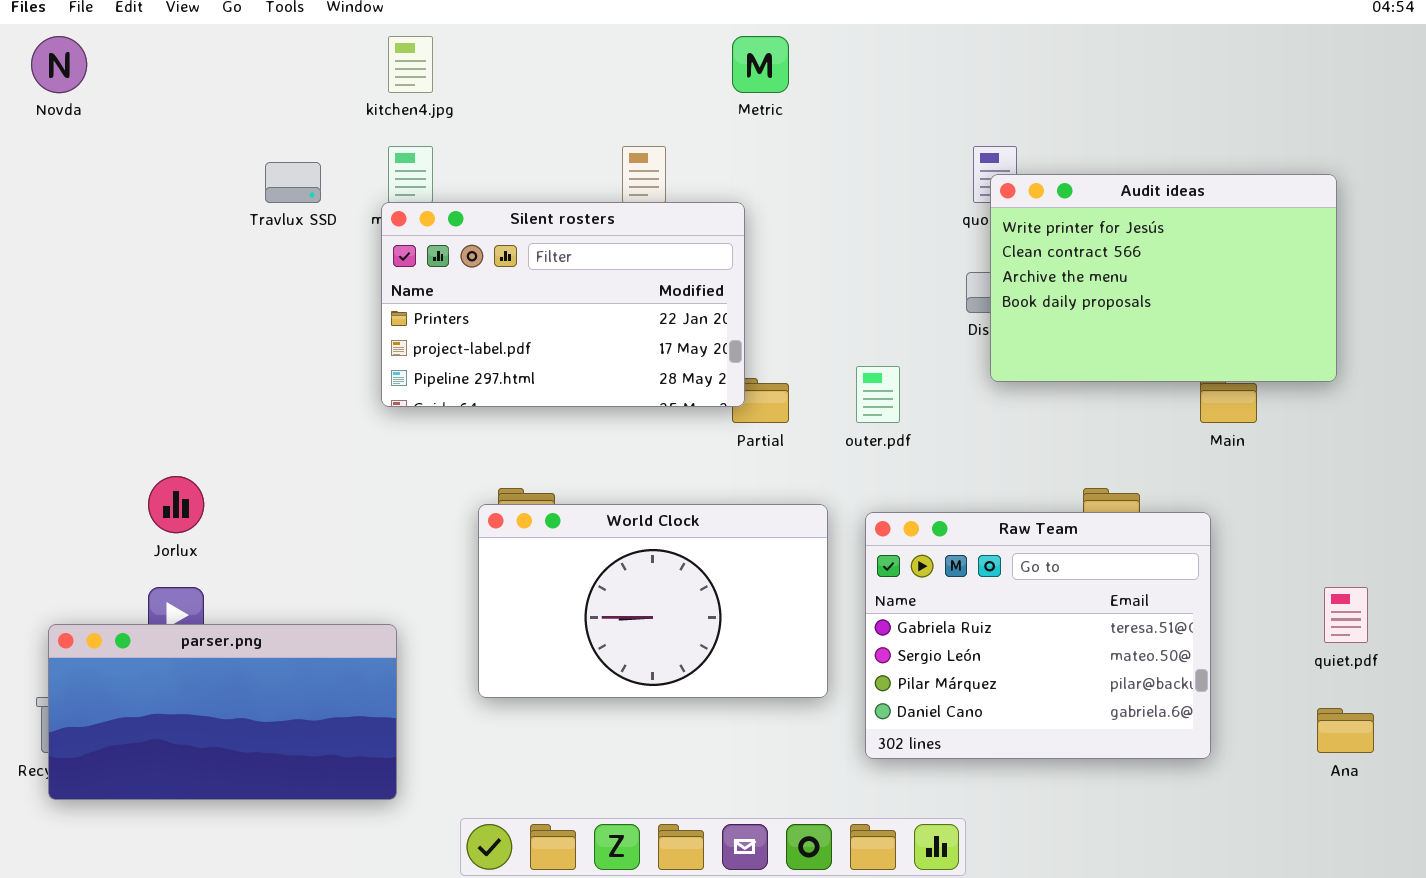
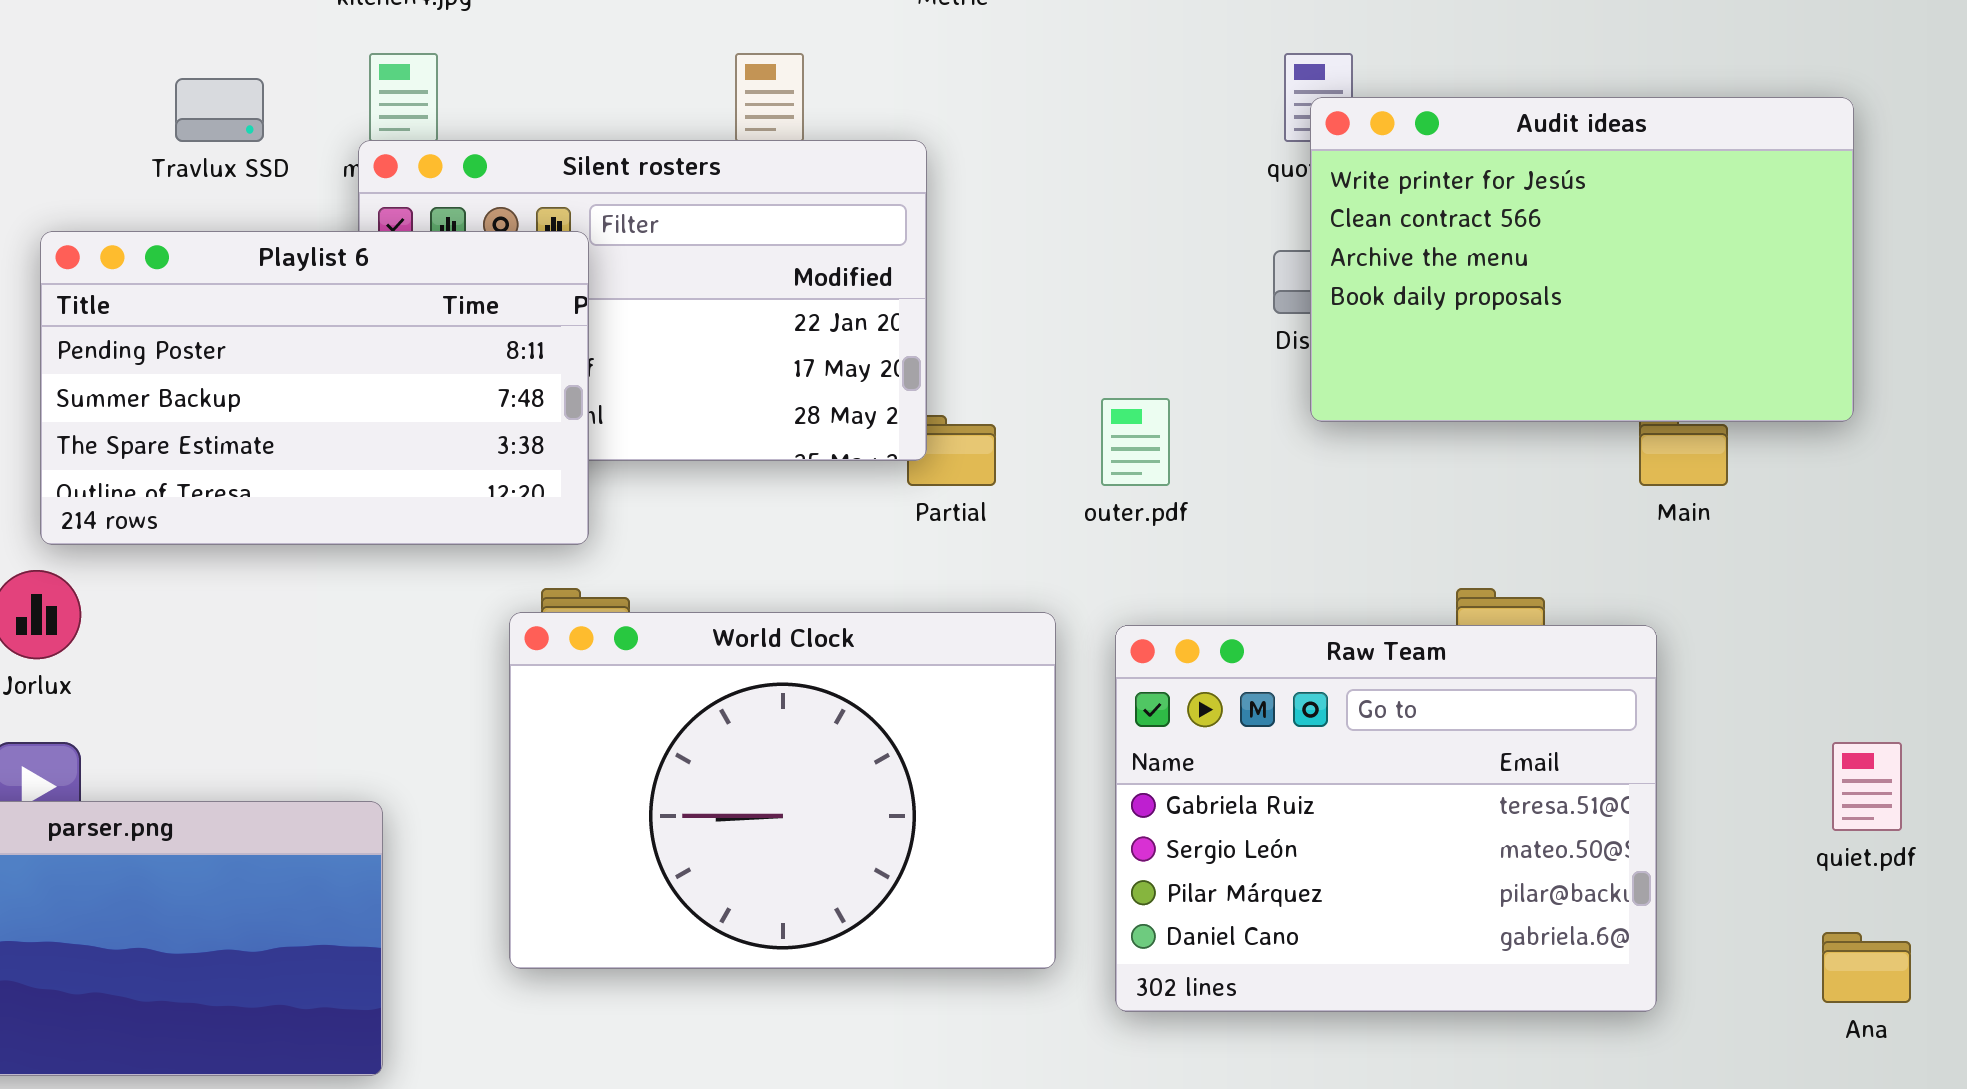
Playlist 6: none -> [40,231,589,545], opened
World Clock: [478,504,828,698] -> [509,612,1056,969], resized

